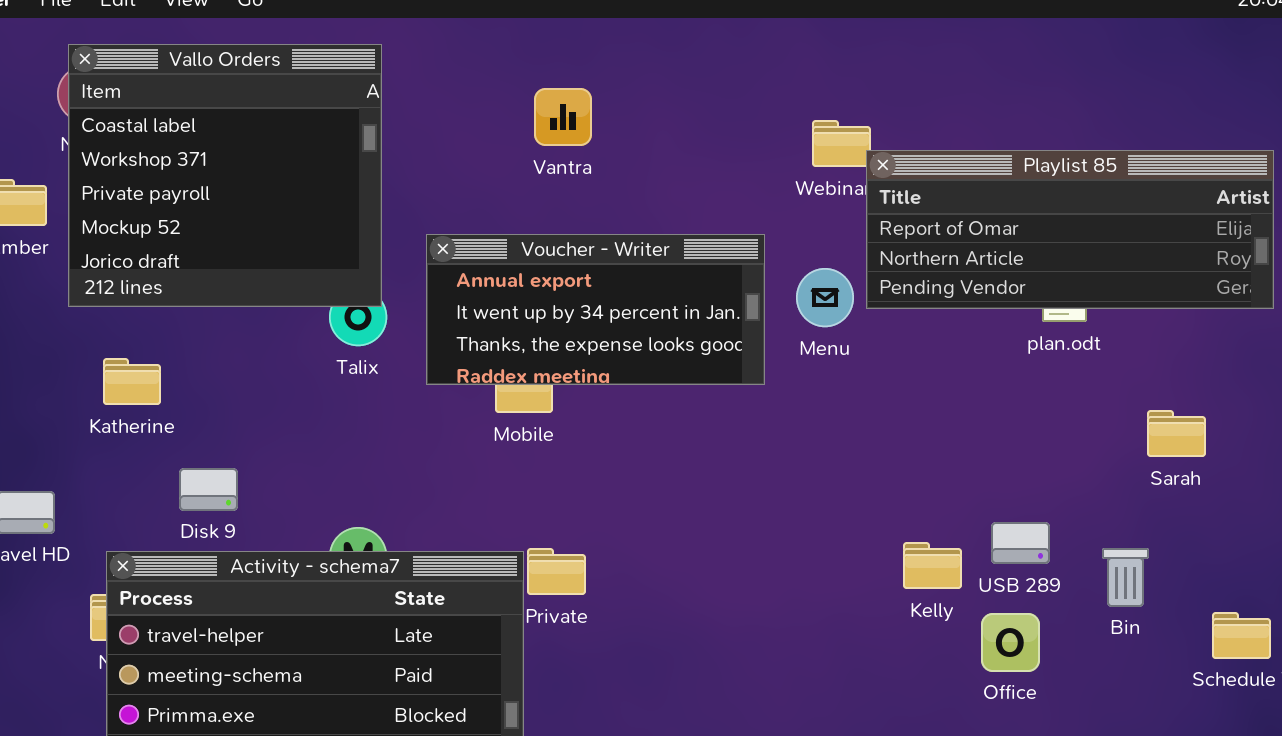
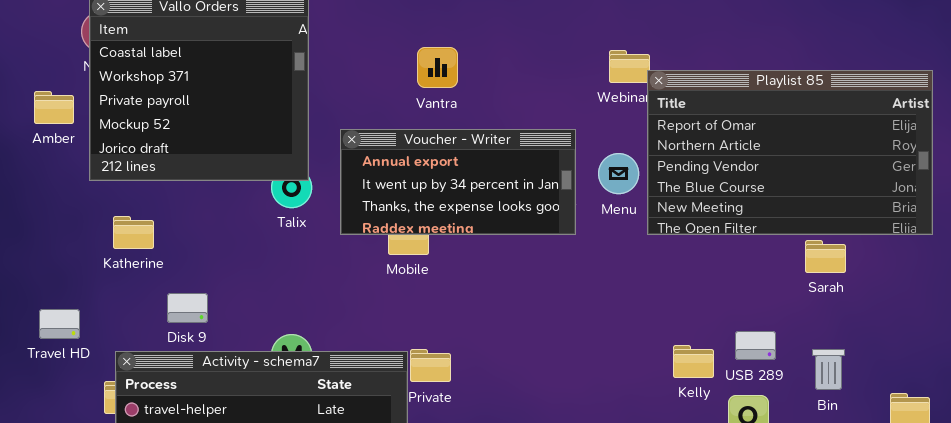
Vantra: [534,88,592,146] -> [417,47,458,88], moved
Playlist 85: [866,150,1274,309] -> [647,70,933,235], resized
Sarah: [1147,410,1206,457] -> [805,240,846,273], moved

